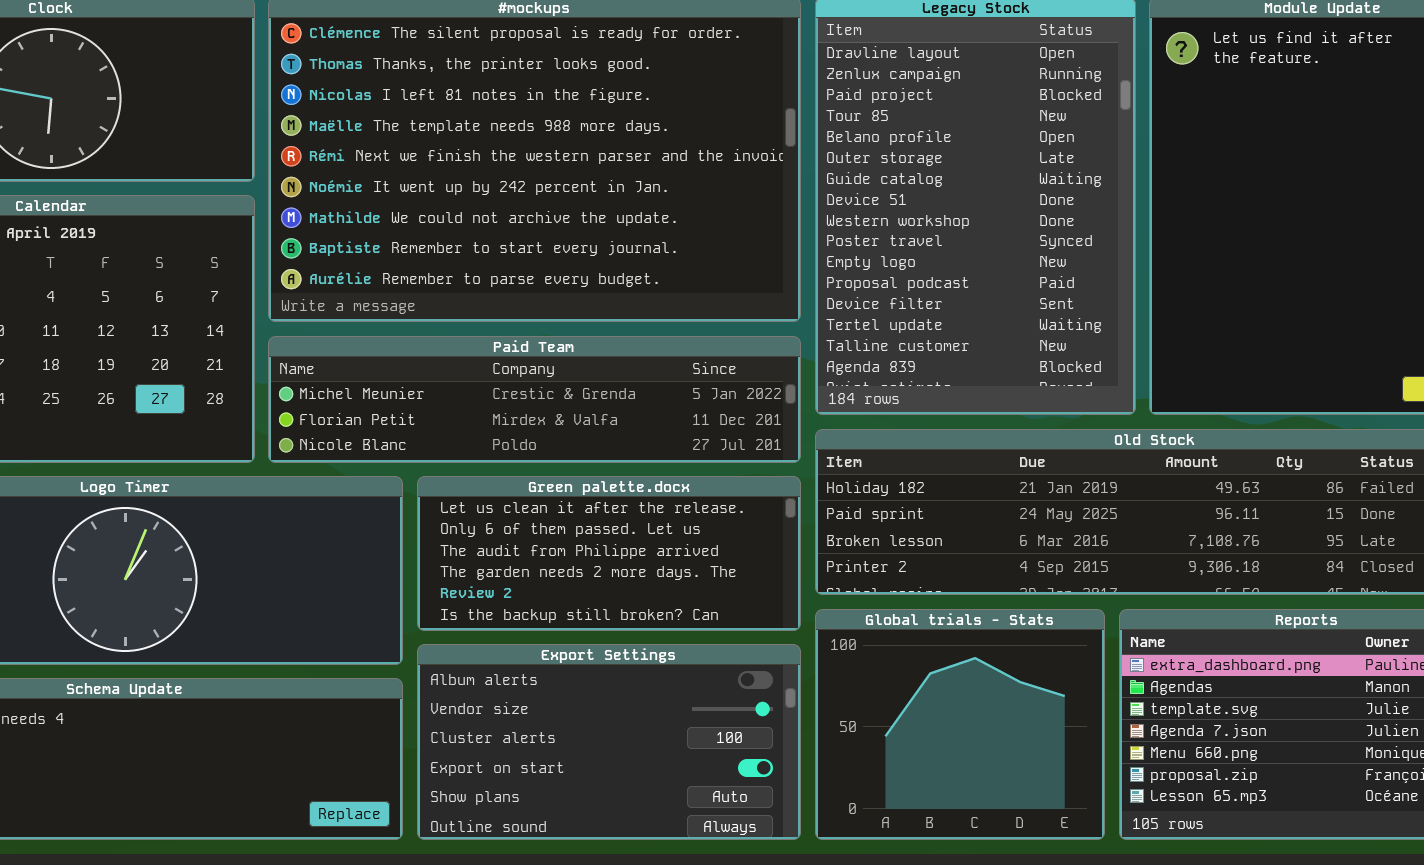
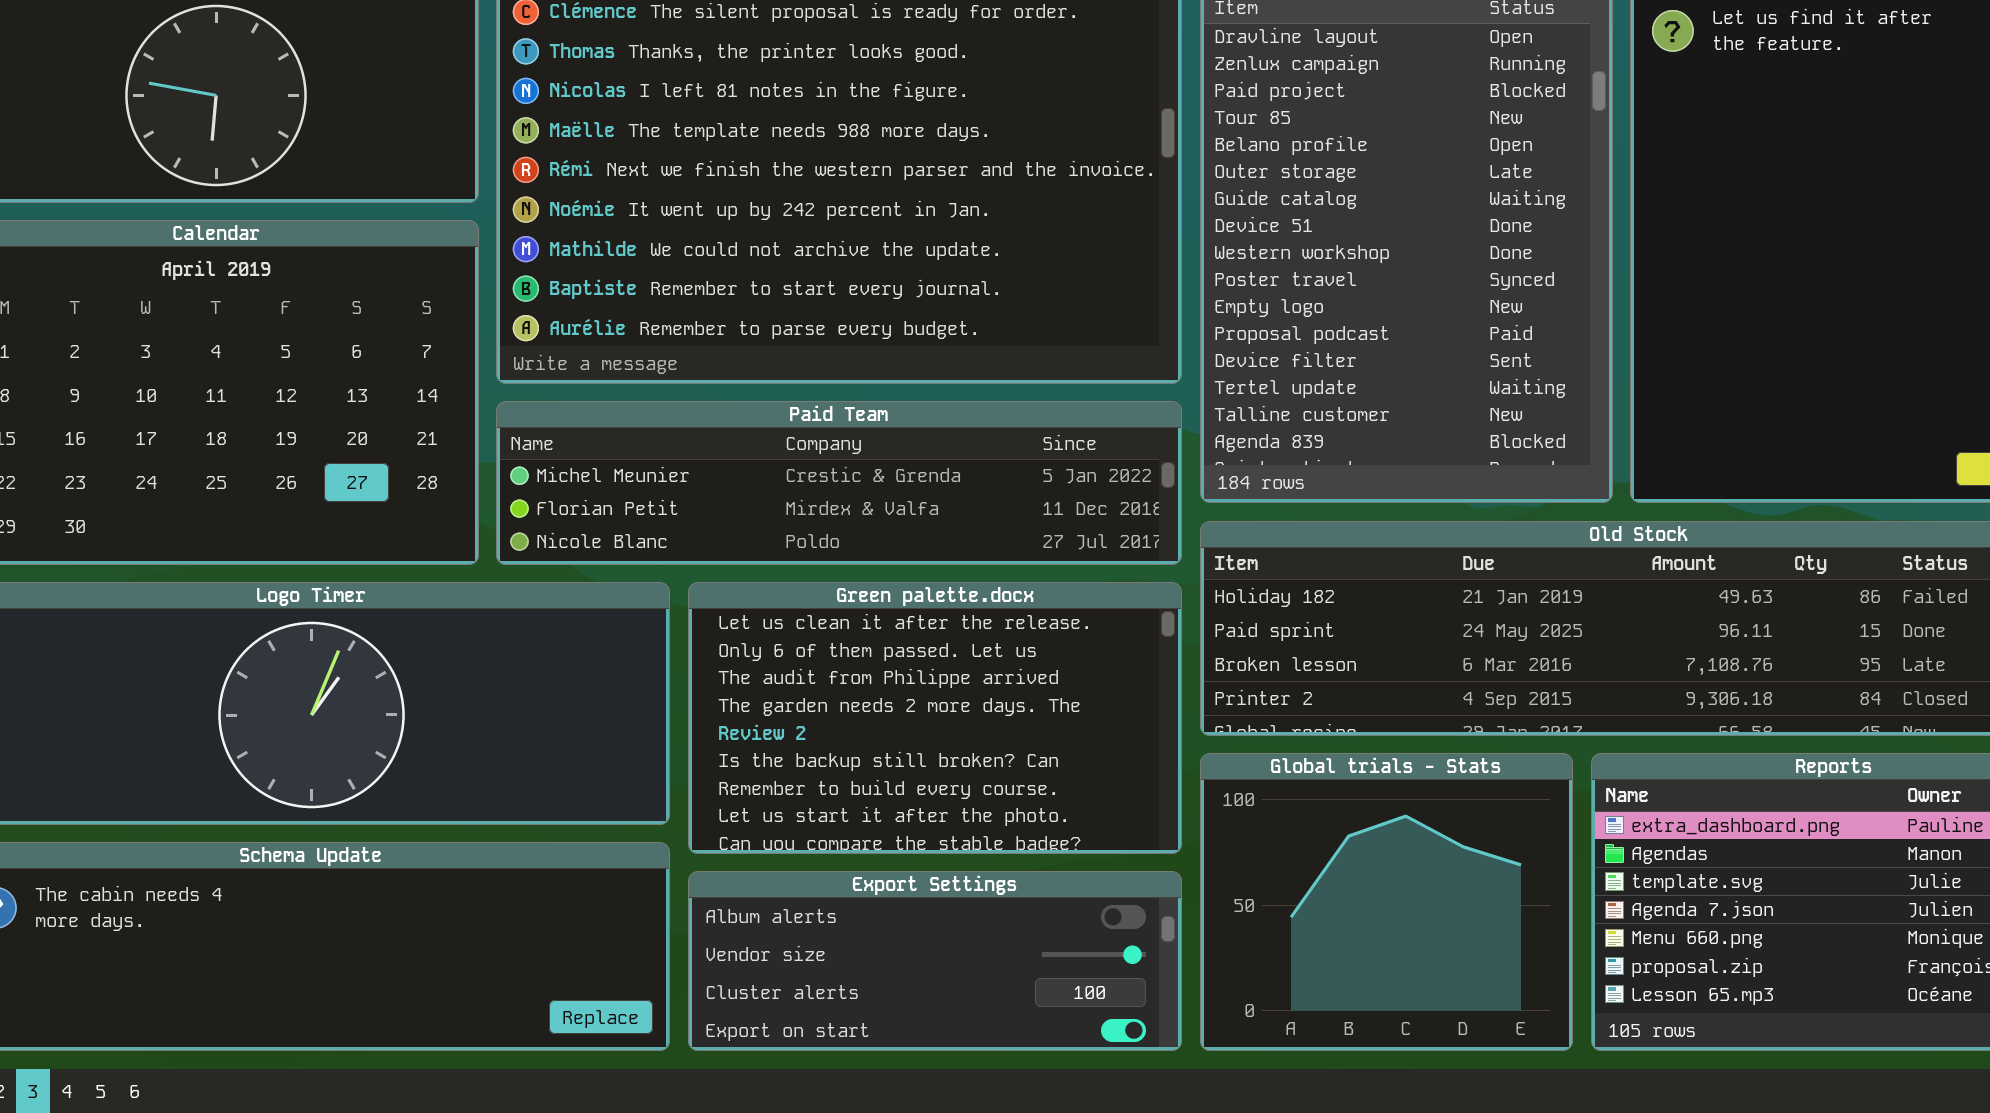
Green palette.docx: [417,476,801,631] -> [688,582,1182,854], resized
Export Settings: [417,644,801,840] -> [688,871,1182,1051], resized

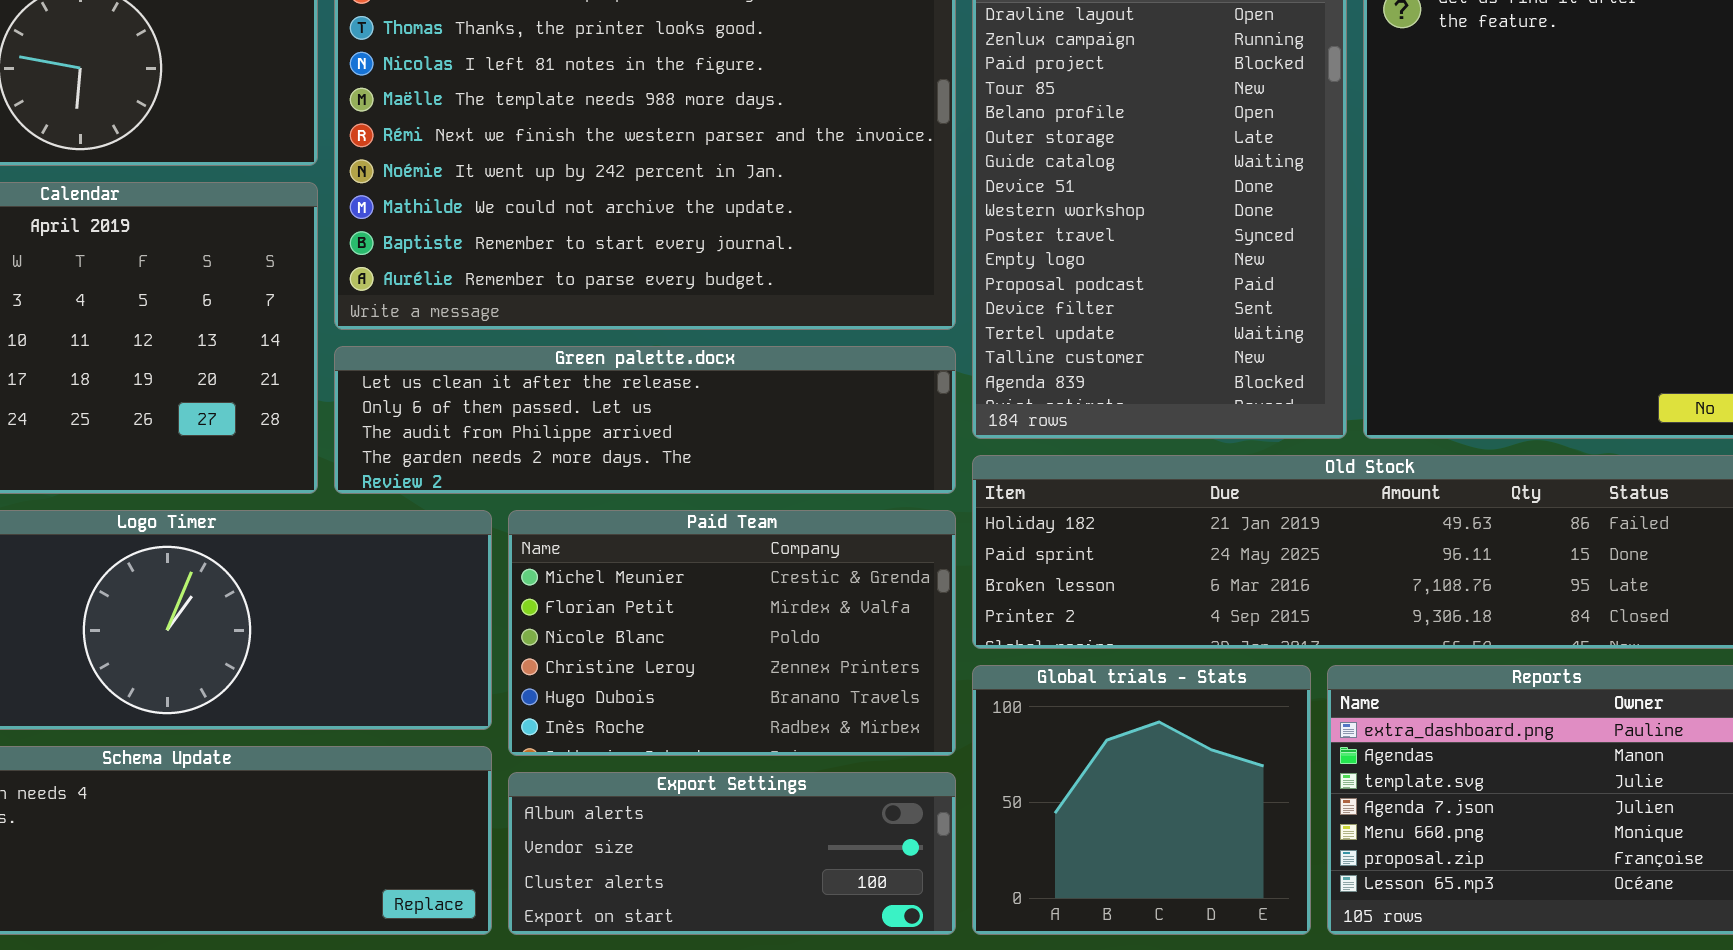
Paid Team: [496,401,1182,565] -> [508,510,956,756], moved, resized
Green palette.docx: [688,582,1182,854] -> [334,346,956,494], moved, resized

